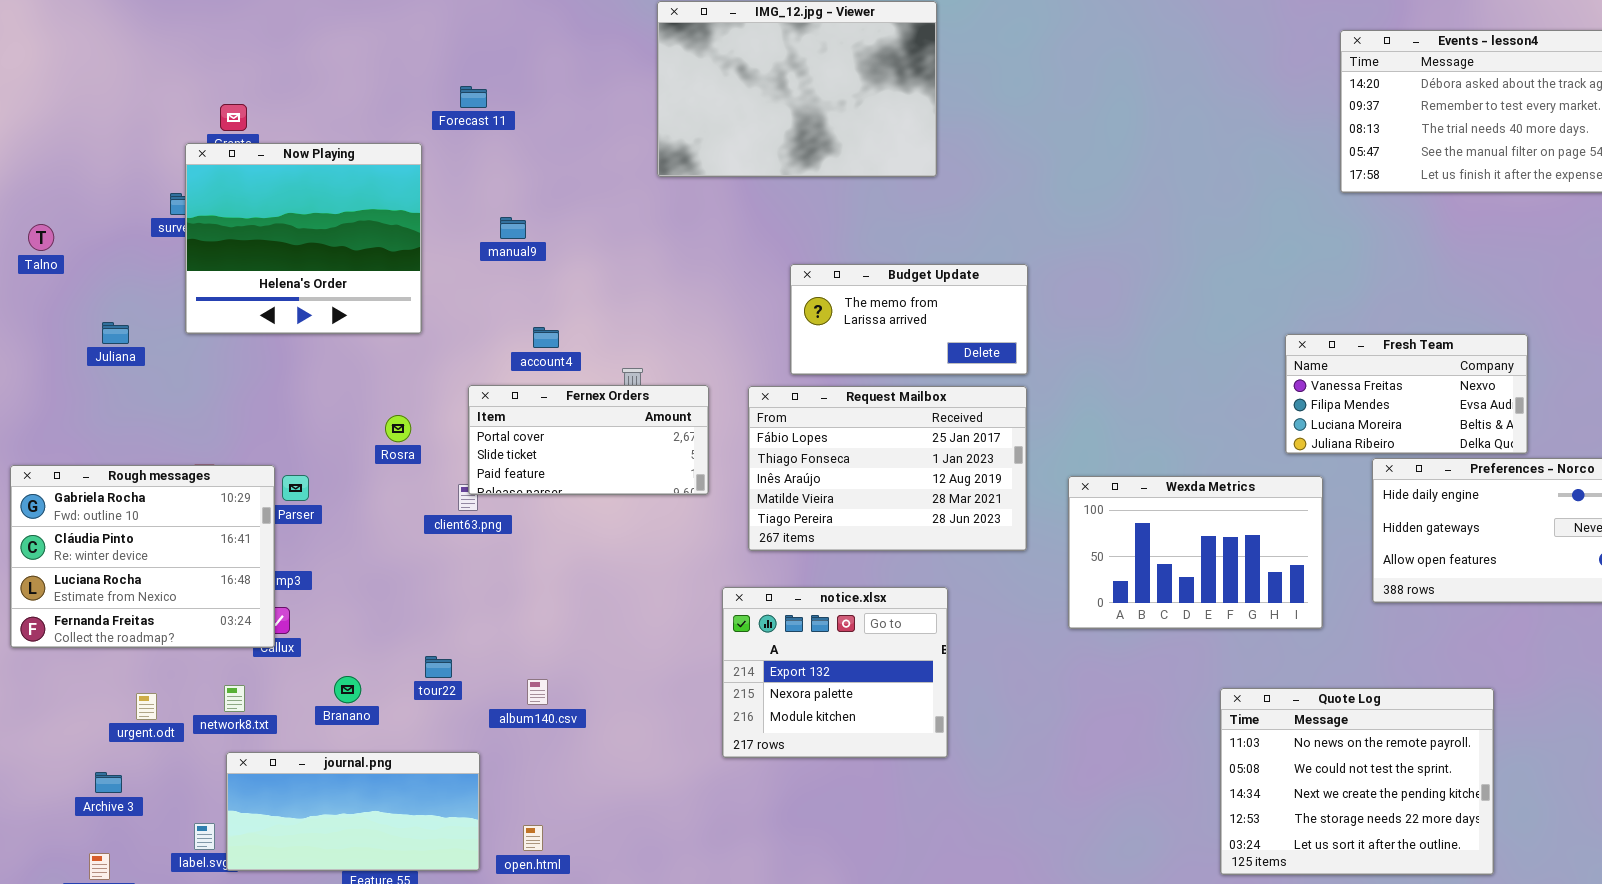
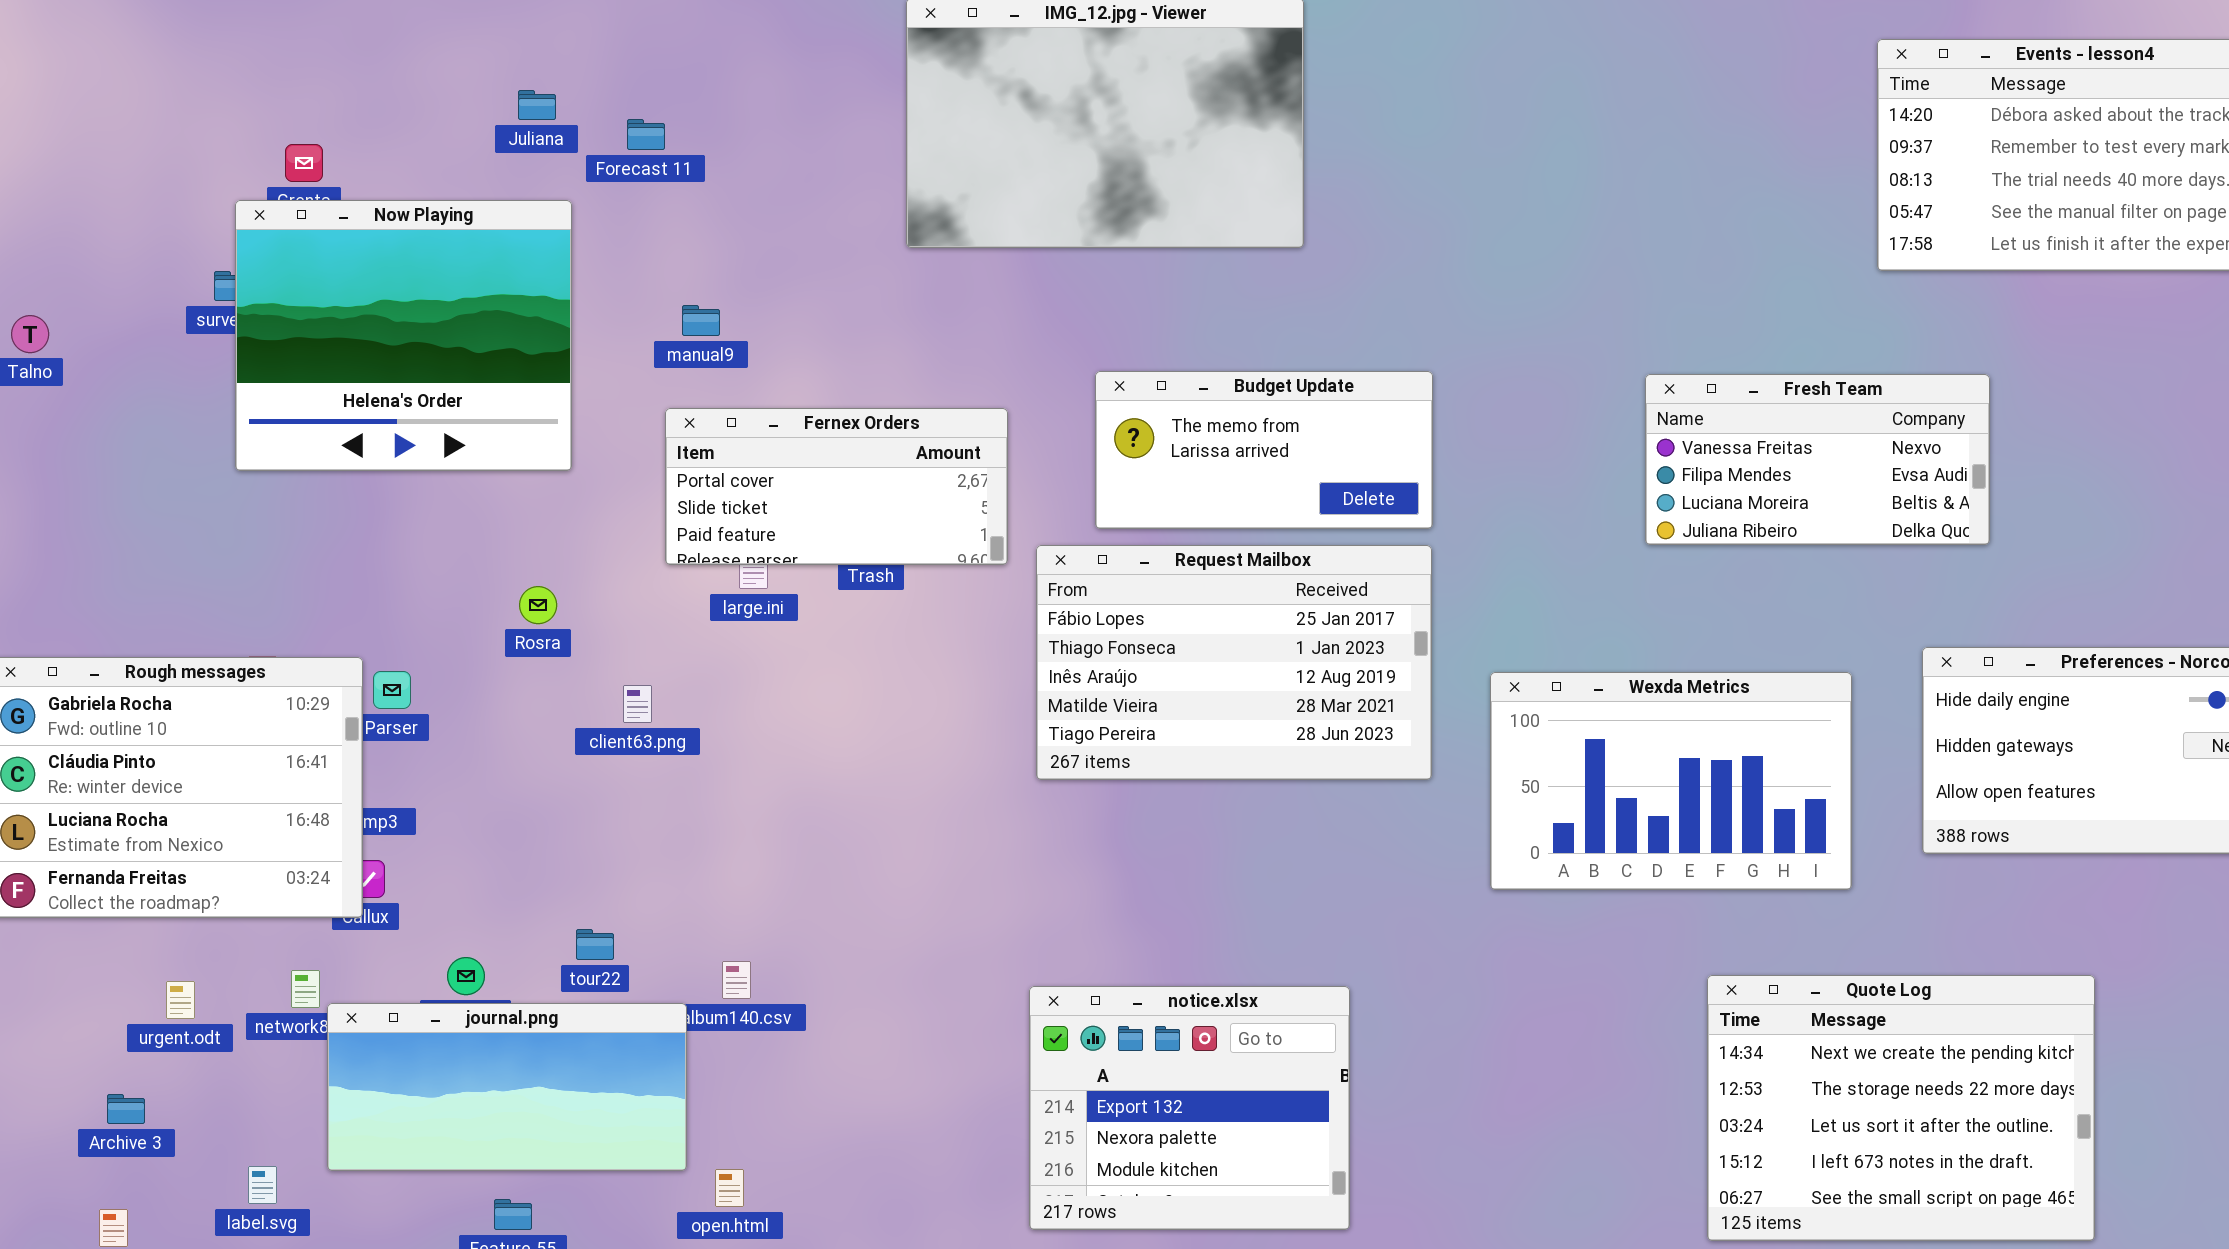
Juliana: [102,322,129,344] -> [518,90,556,120], moved
Fresh Team: [1285,334,1528,454] -> [1645,374,1990,545], moved
Fernex Orders: [468,385,709,495] -> [665,408,1008,565], moved
notice.xlsx: [722,587,948,758] -> [1029,986,1350,1230], moved
Quote Log: [1220,688,1494,875] -> [1707,975,2095,1241], scrolled down 2 rows
journal.png: [226,752,480,871] -> [327,1003,687,1171], moved

